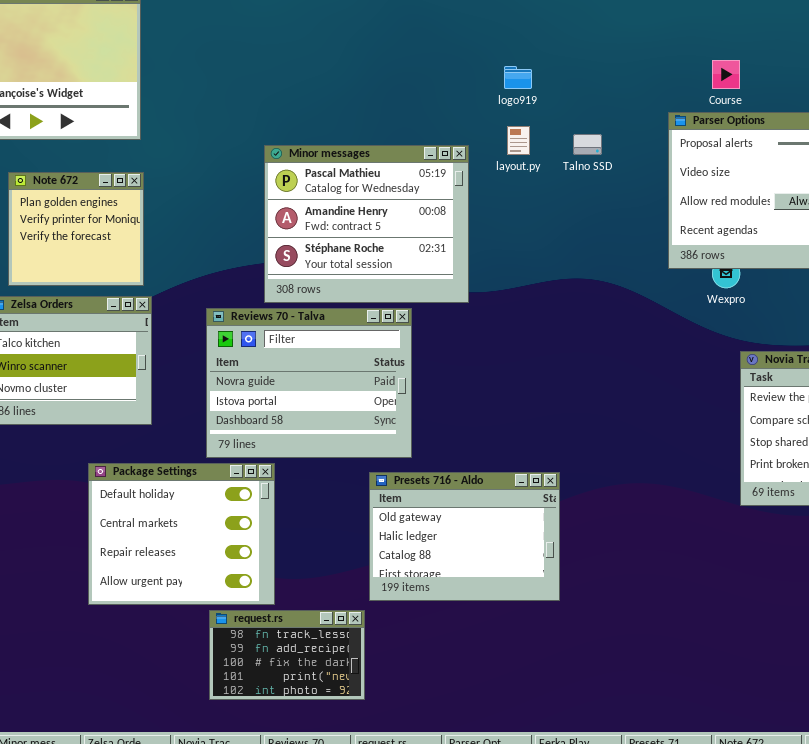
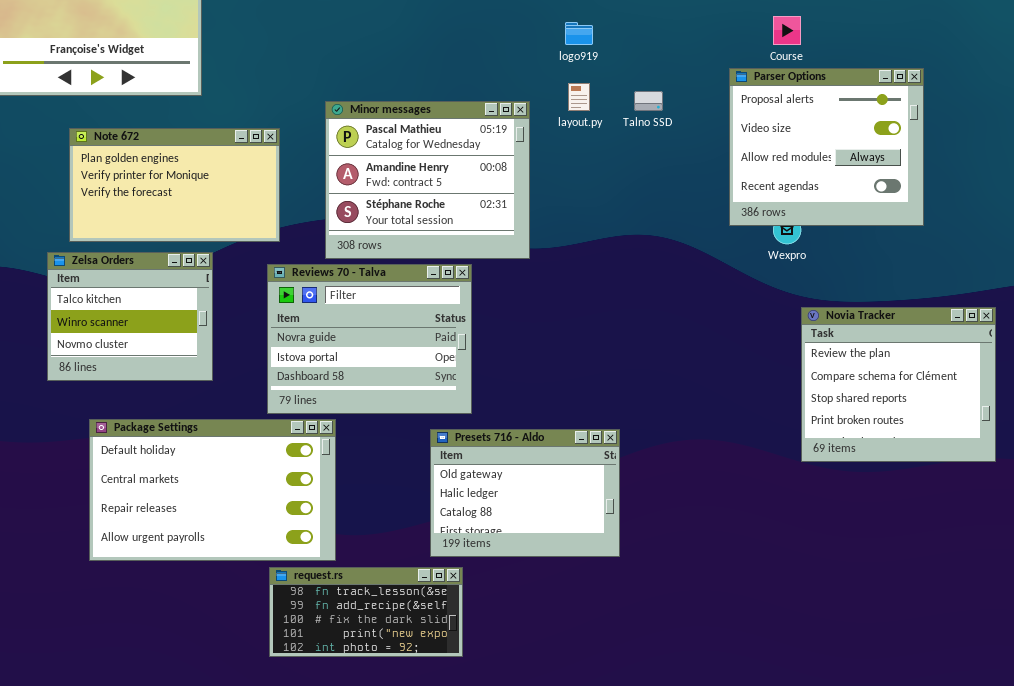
Note 672: [8,172,144,286] -> [69,128,280,242], resized
Package Settings: [88,463,275,605] -> [89,419,336,561], resized
request.rs: [209,610,365,700] -> [269,567,463,657], resized

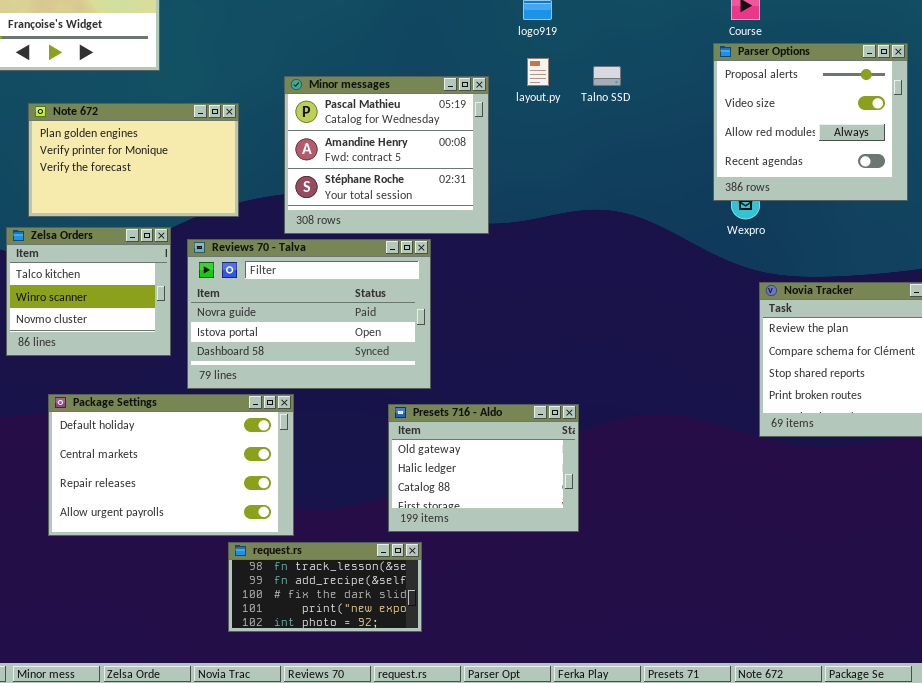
Parser Options: [729,68,924,226] -> [713,43,908,201], moved
Reviews 70 - Talva: [267,264,472,414] -> [187,239,431,389], resized

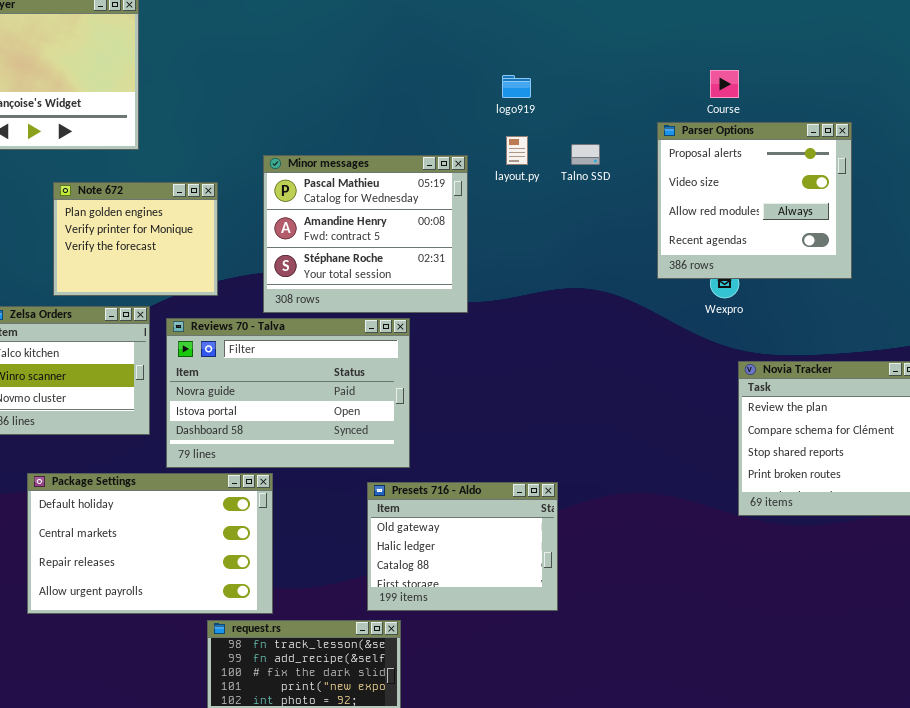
Parser Options: [713,43,908,201] -> [657,122,852,279], moved
Note 672: [28,103,239,217] -> [53,182,218,296], resized

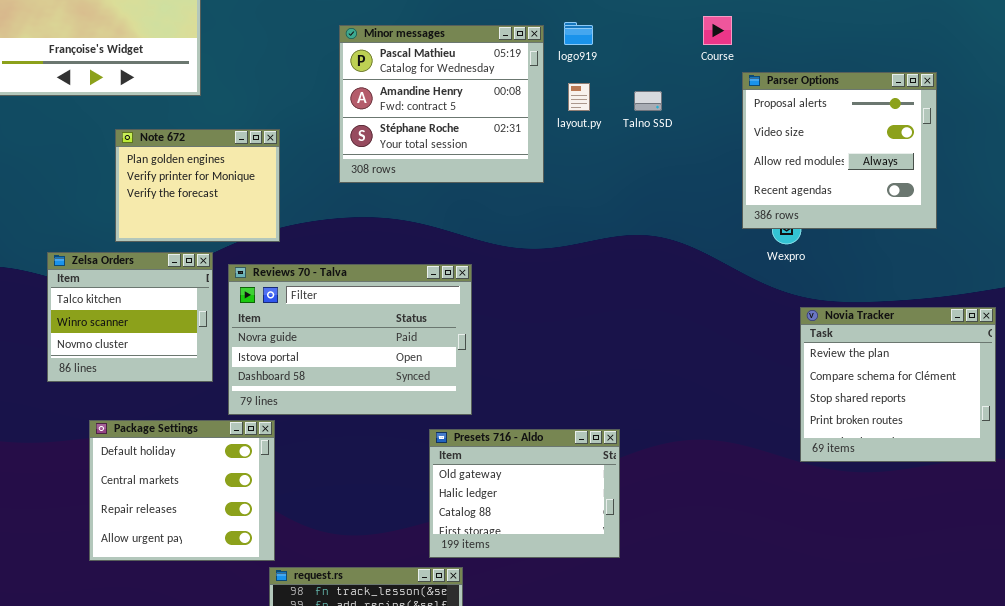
Course: [710,70,739,98] -> [703,16,732,45], moved
Parser Options: [657,122,852,279] -> [742,72,937,229], moved
Minor messages: [263,155,468,313] -> [339,25,544,183], moved
Package Settings: [27,473,273,614] -> [89,420,275,561], resized

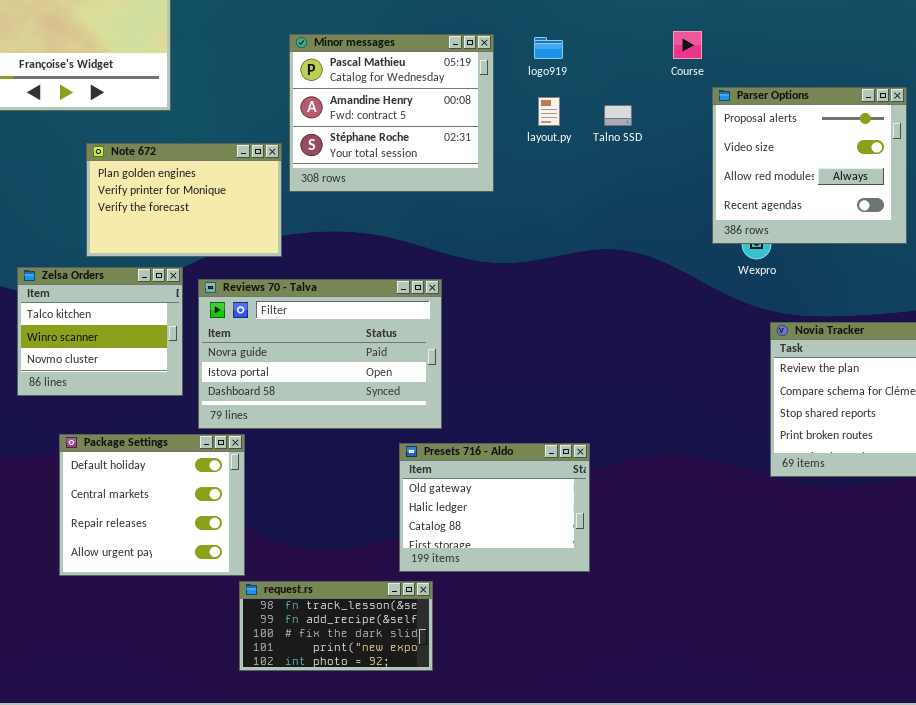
Minor messages: [339,25,544,183] -> [289,34,494,192], moved
Note 672: [115,129,280,242] -> [86,143,282,257], resized

